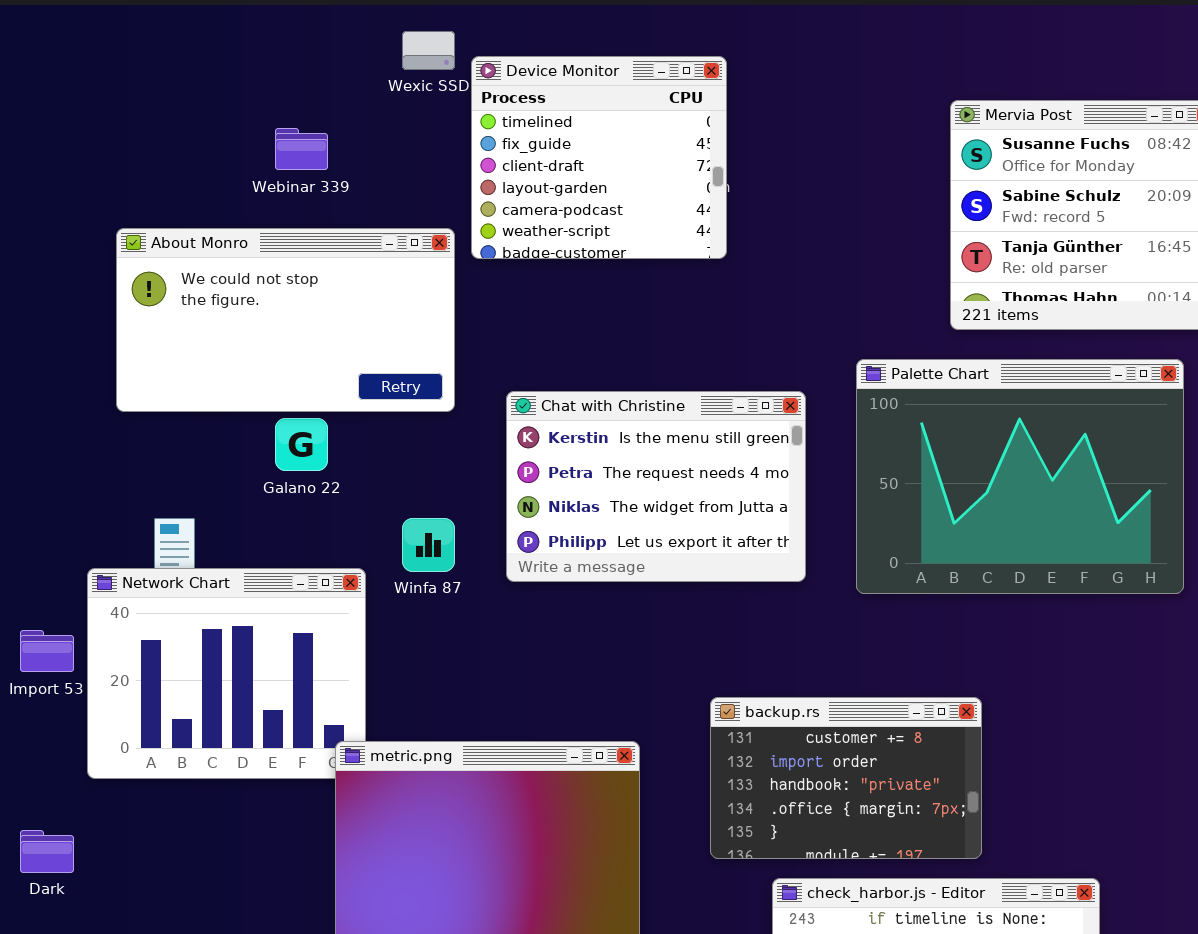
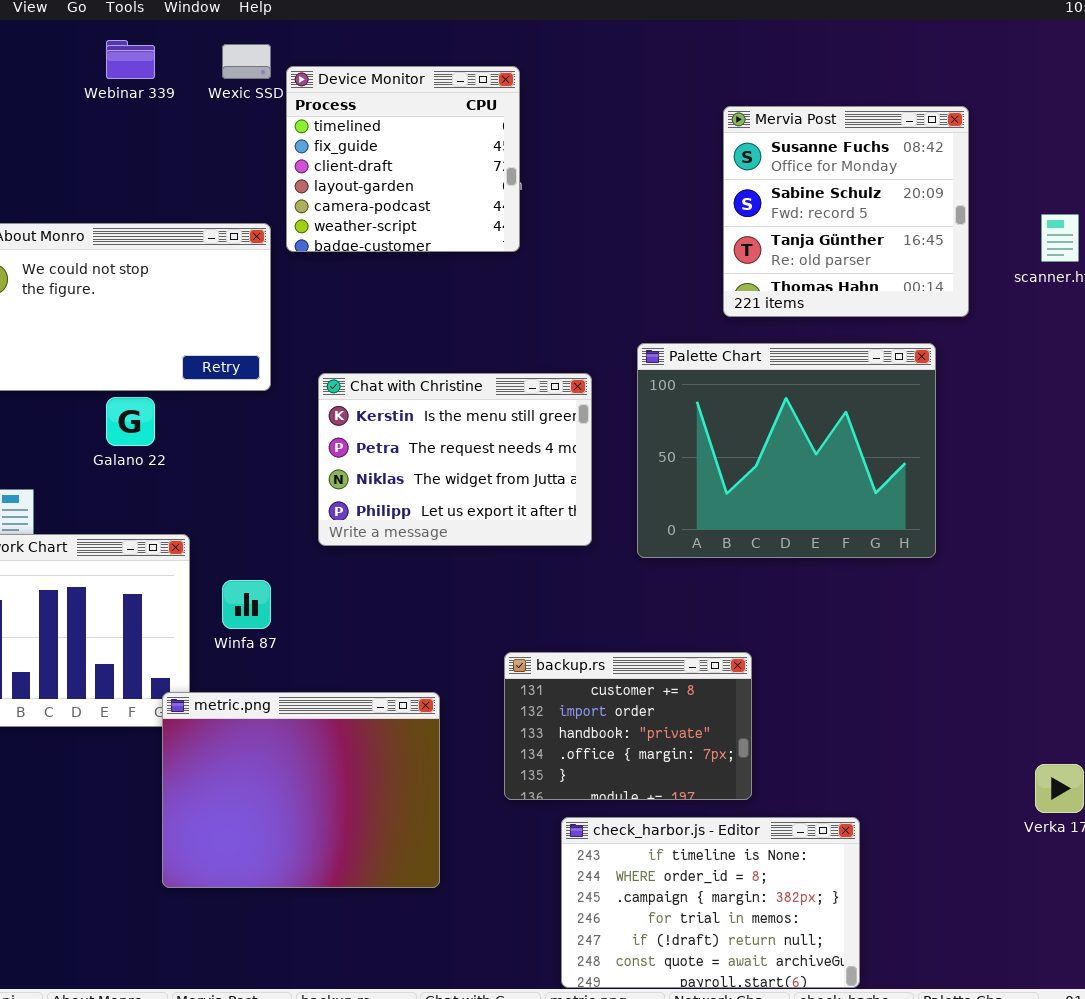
Webinar 339: [275,128,328,170] -> [106,40,155,79], moved
Winfa 87: [402,518,455,572] -> [222,580,271,629], moved

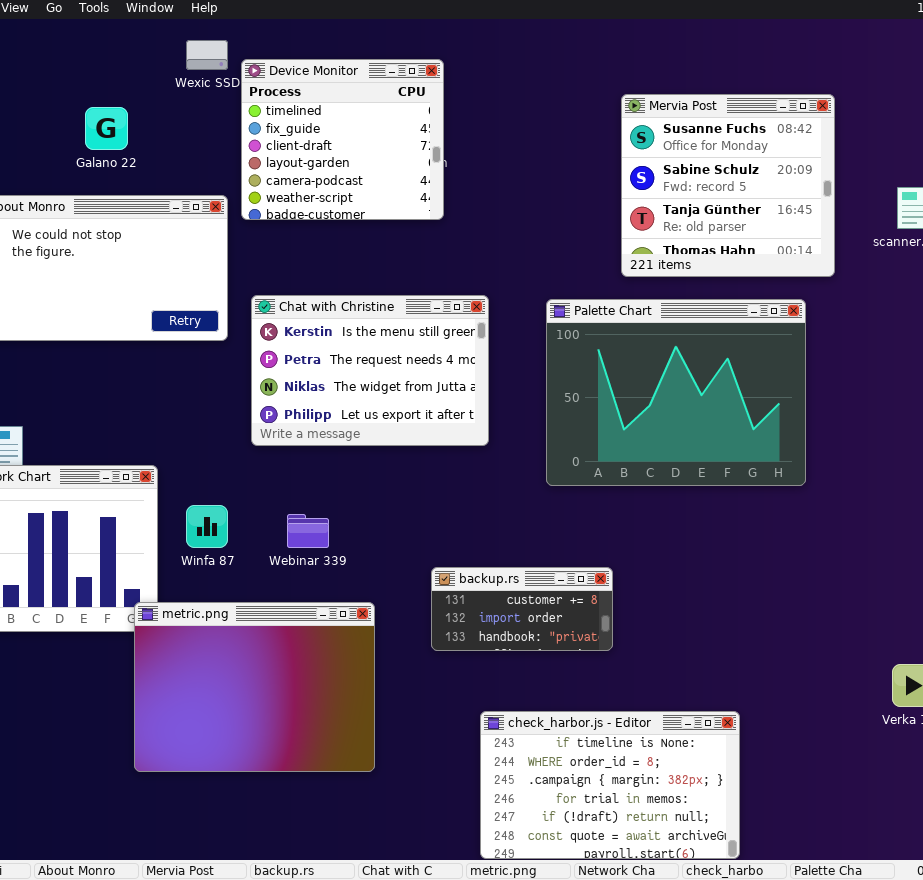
Webinar 339: [106,40,155,79] -> [287,514,329,548], moved
Chat with Christine: [318,373,592,546] -> [251,295,489,446], moved
Galano 22: [106,397,155,446] -> [85,107,128,150], moved
backup.rs: [504,652,752,800] -> [431,567,613,651], resized

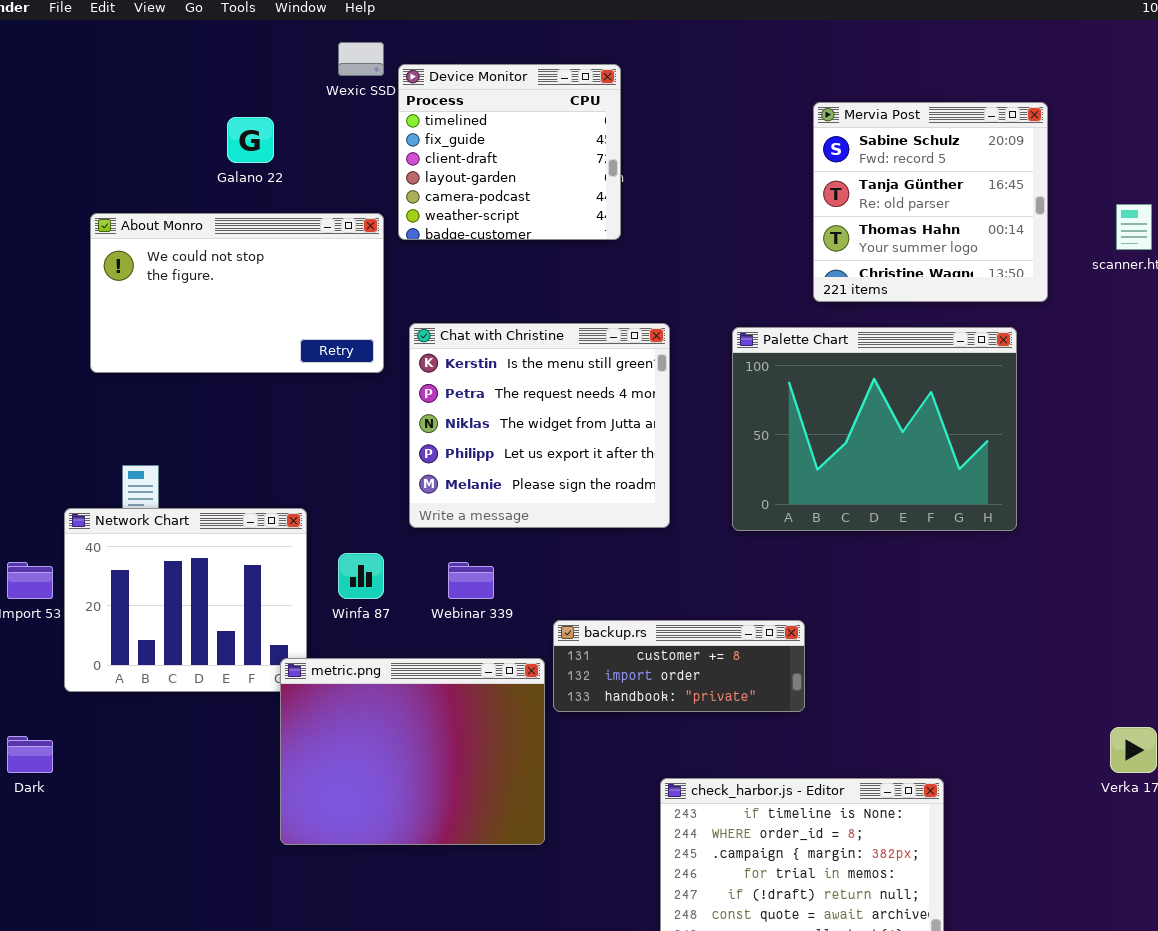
Mervia Post: [621,94,835,277] -> [813,102,1048,302], scrolled down 1 row
Chat with Christine: [251,295,489,446] -> [409,323,670,528], resized
backup.rs: [431,567,613,651] -> [553,620,805,712], resized

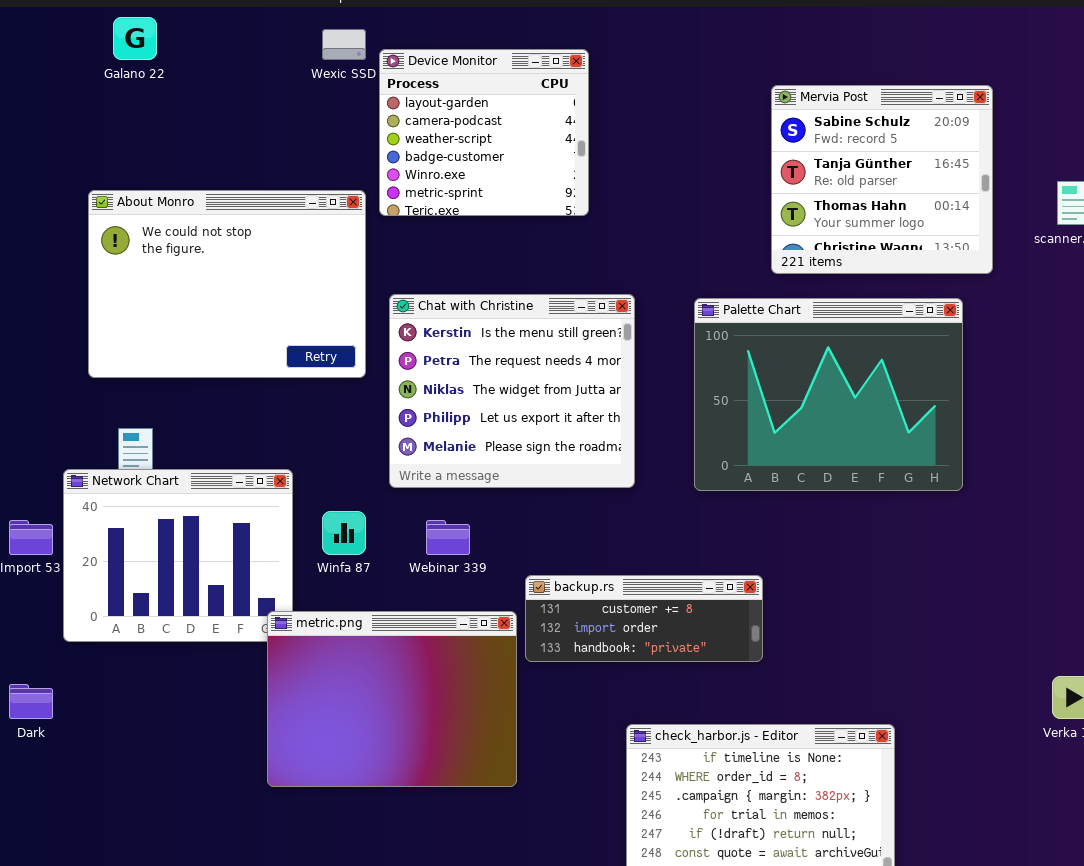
Device Monitor: [398,64,621,240] -> [379,49,589,216], scrolled down 3 rows
Galano 22: [227,117,274,163] -> [113,17,157,60], moved
About Monro: [90,213,384,373] -> [88,190,366,378], resized

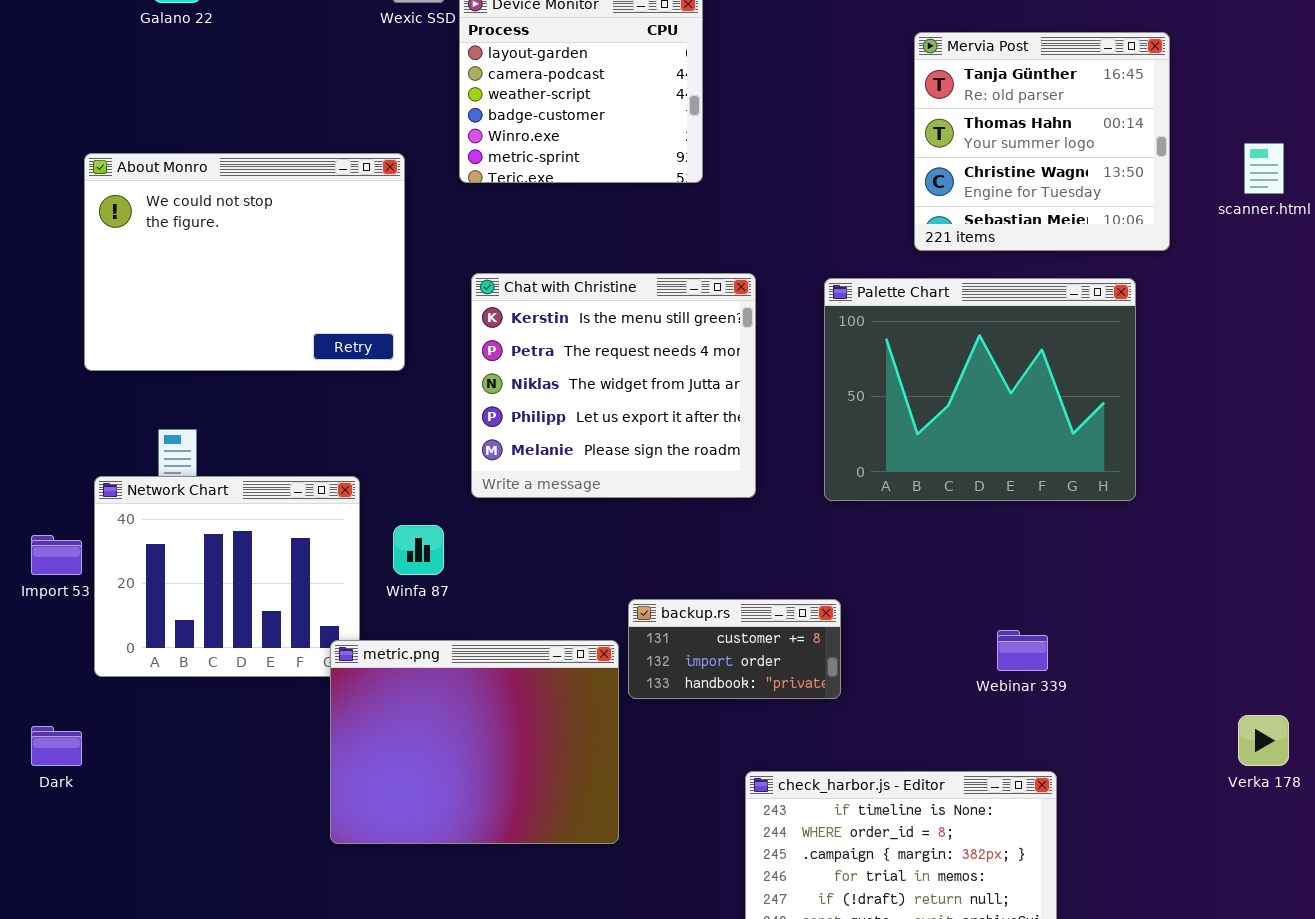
Mervia Post: [771,85,993,274] -> [914,32,1170,251], scrolled down 1 row
About Monro: [88,190,366,378] -> [84,153,405,371], moved
Webinar 339: [426,520,470,555] -> [997,630,1048,671], moved
backup.rs: [525,575,763,662] -> [628,599,841,699], resized

